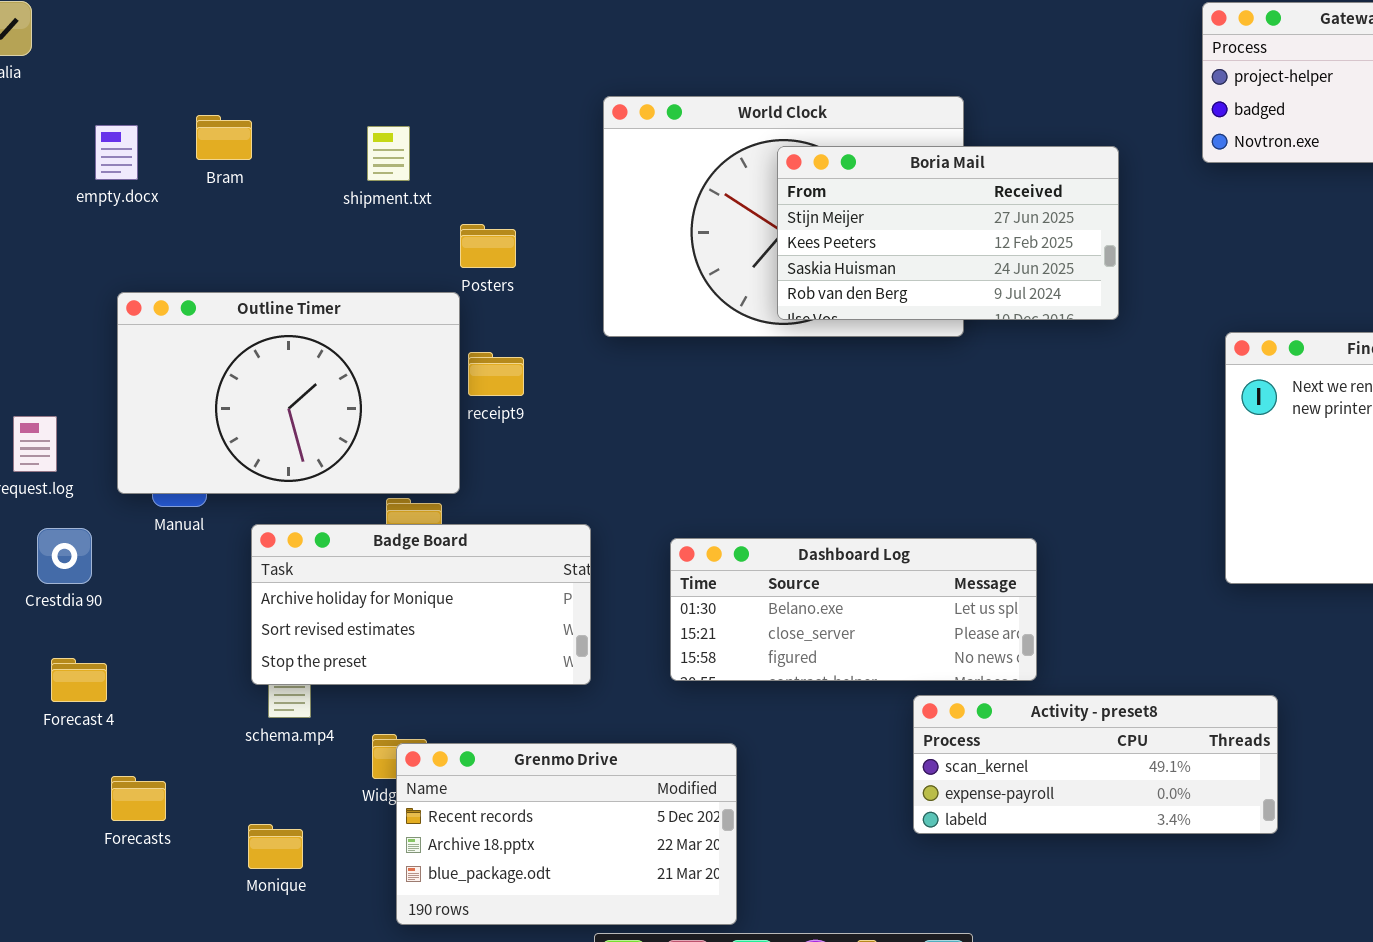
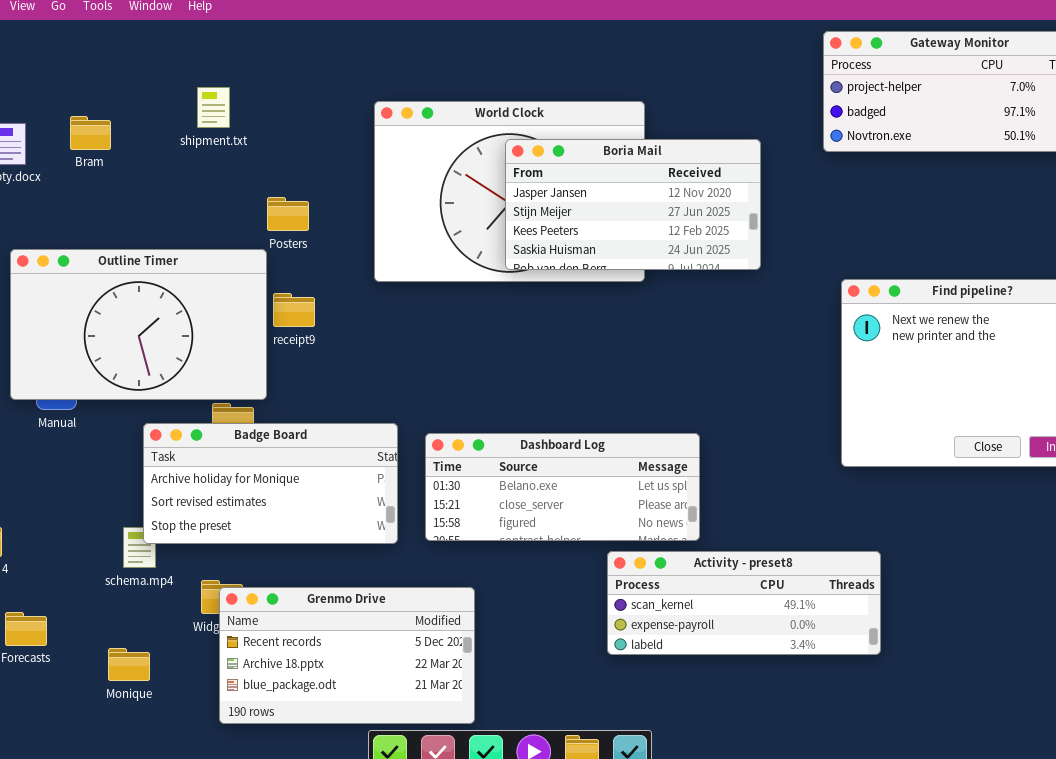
shipment.txt: [367,126,410,181] -> [197,87,230,128], moved
Boria Mail: [777,146,1119,320] -> [505,139,761,270], scrolled up 1 row
Badge Board: [251,524,591,685] -> [143,423,398,544], moved

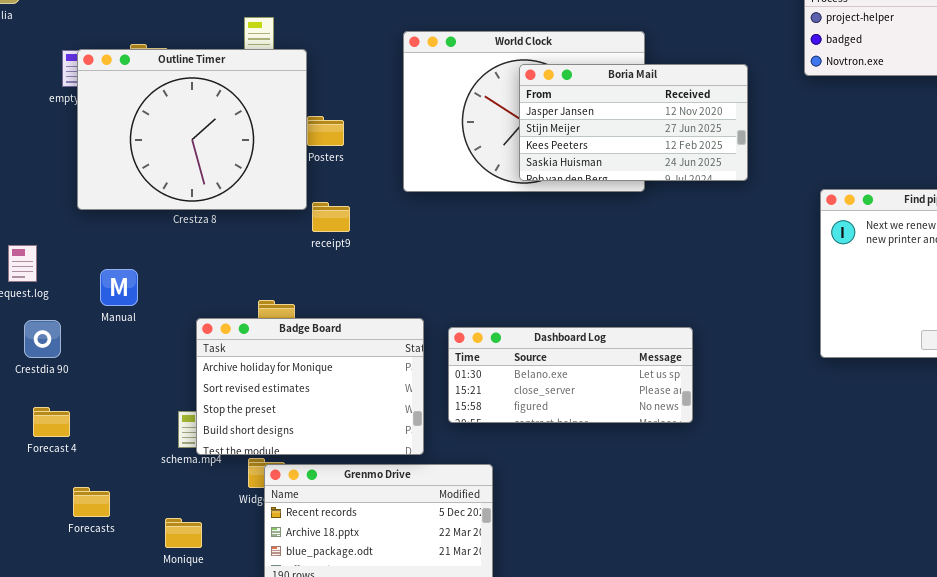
Outline Timer: [10,249,267,400] -> [77,49,307,210], moved, resized
Badge Board: [143,423,398,544] -> [196,318,424,455], resized
Activity - preset8: [607,551,881,655] -> none, closed

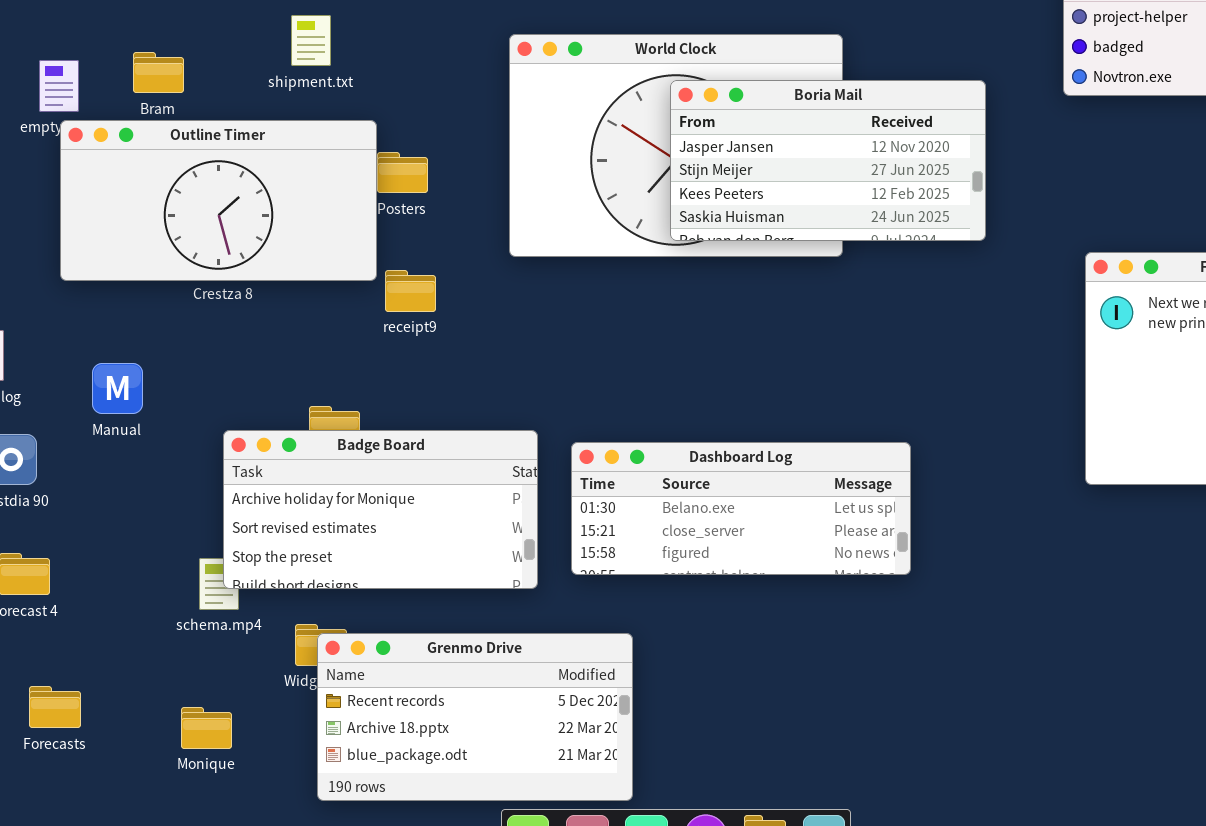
Outline Timer: [77,49,307,210] -> [60,120,377,281], resized
Badge Board: [196,318,424,455] -> [223,430,538,589], resized
Forecasts: [73,487,110,517] -> [29,686,81,728], moved

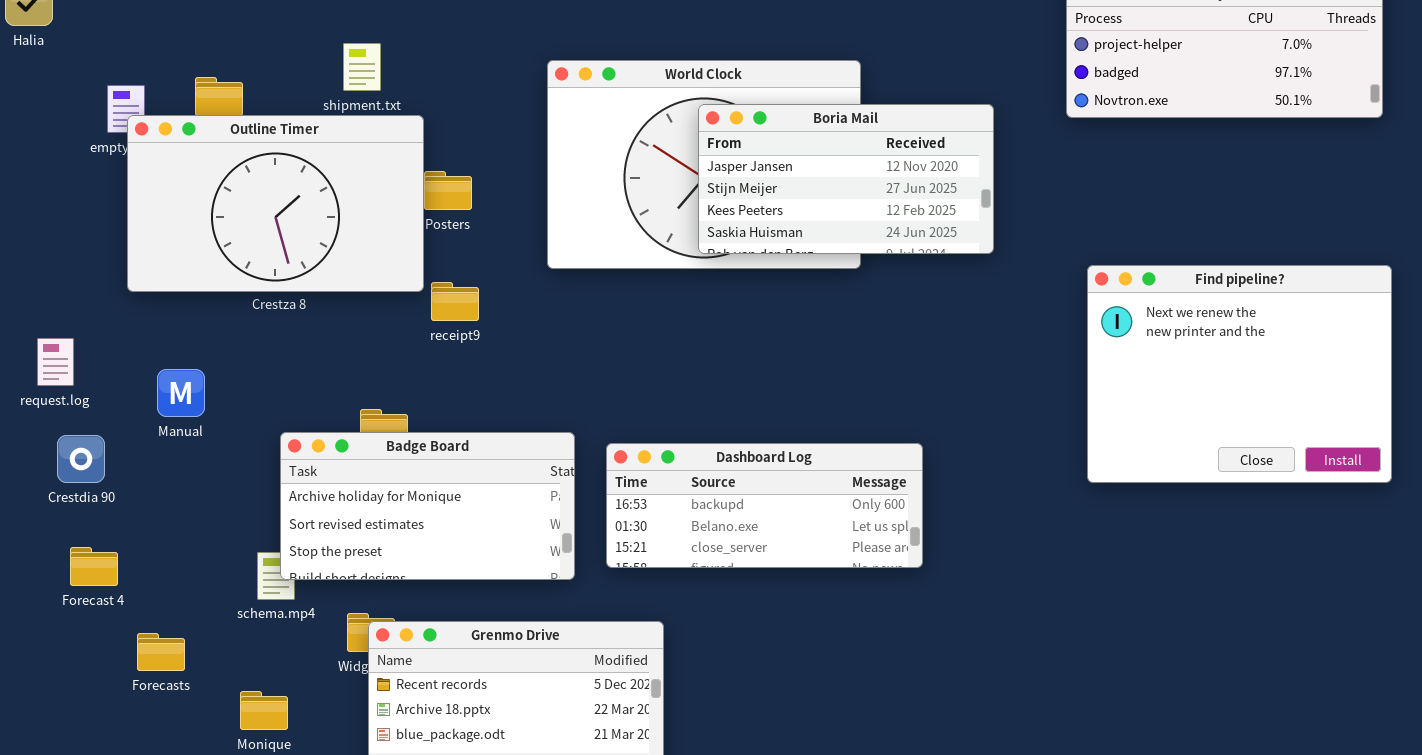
Outline Timer: [60,120,377,281] -> [127,115,424,292], resized
Dashboard Log: [571,442,911,575] -> [606,443,923,568], scrolled up 1 row
Forecasts: [29,686,81,728] -> [137,633,185,671], moved

